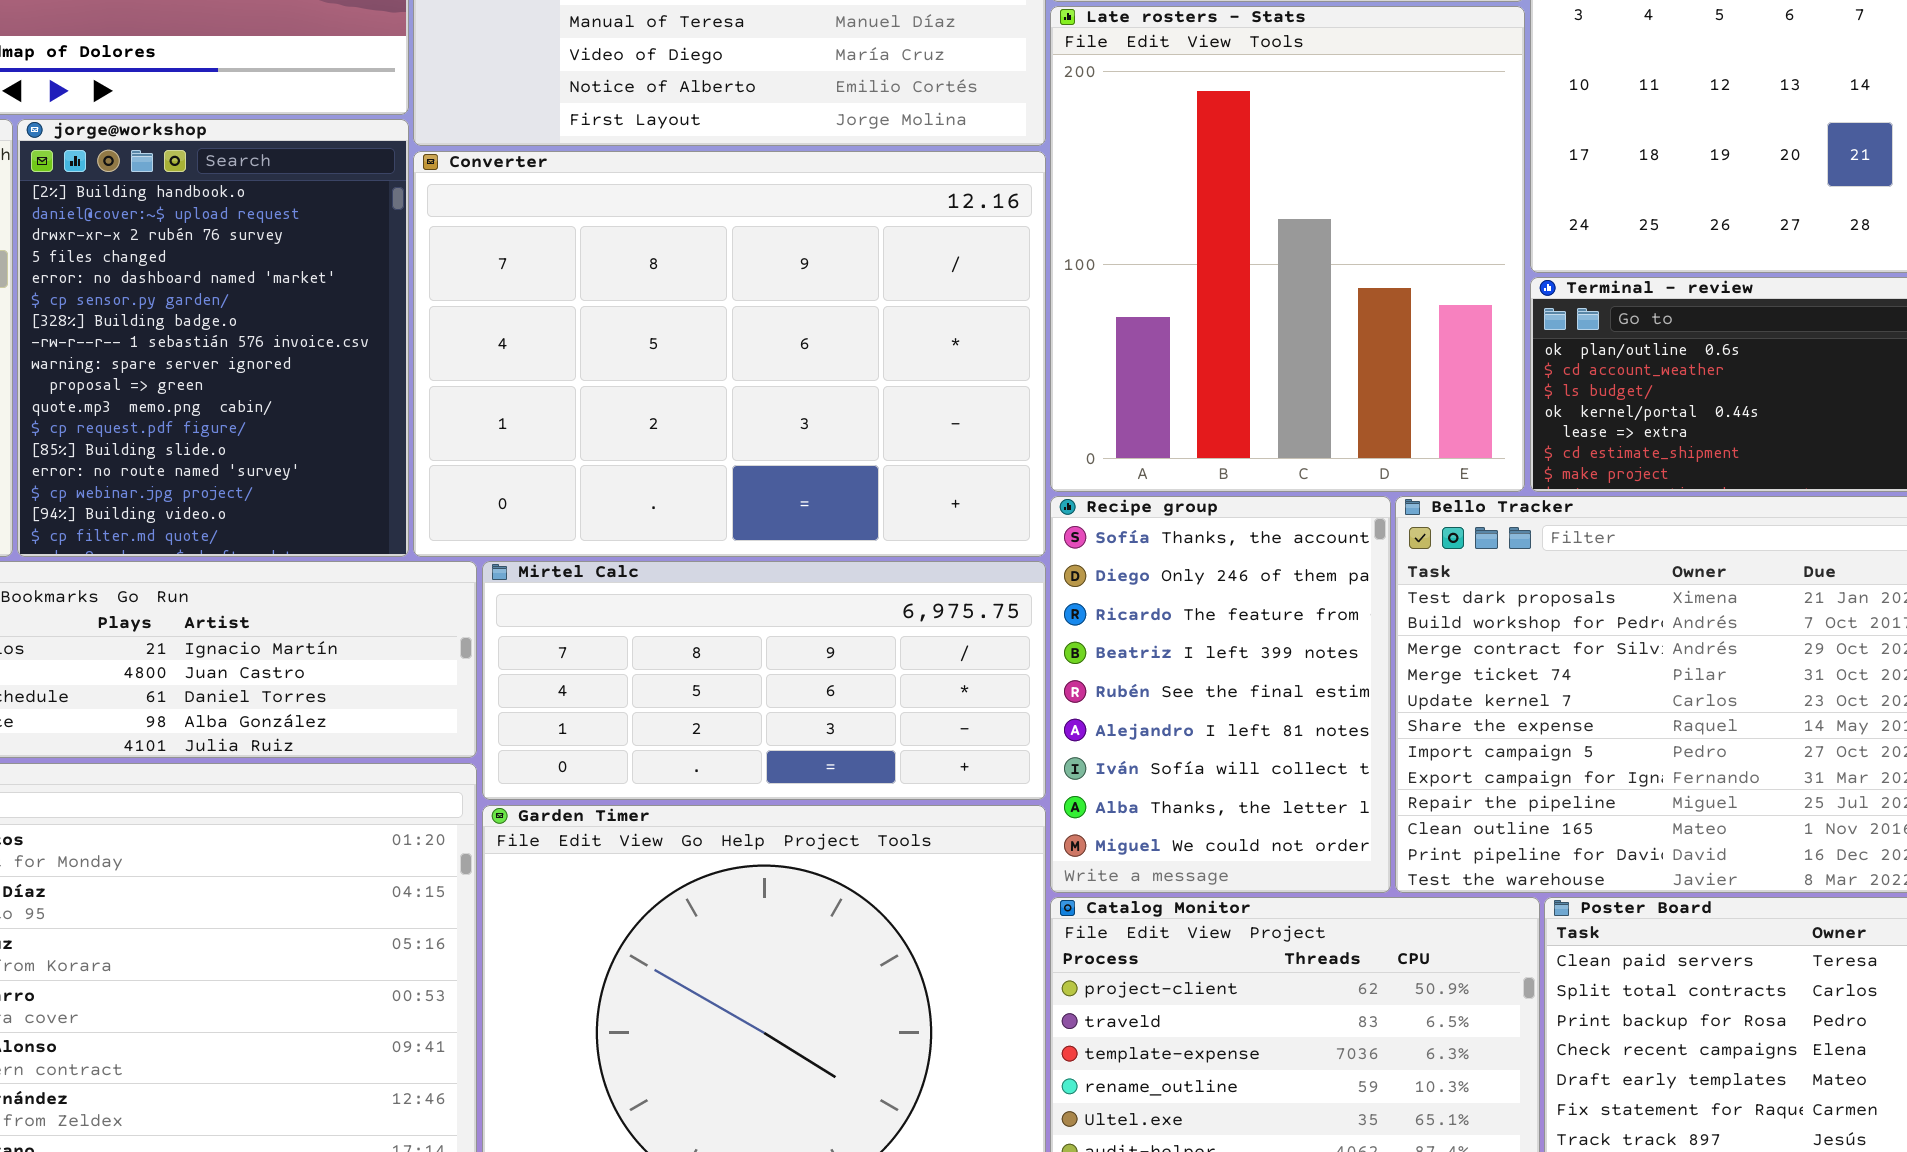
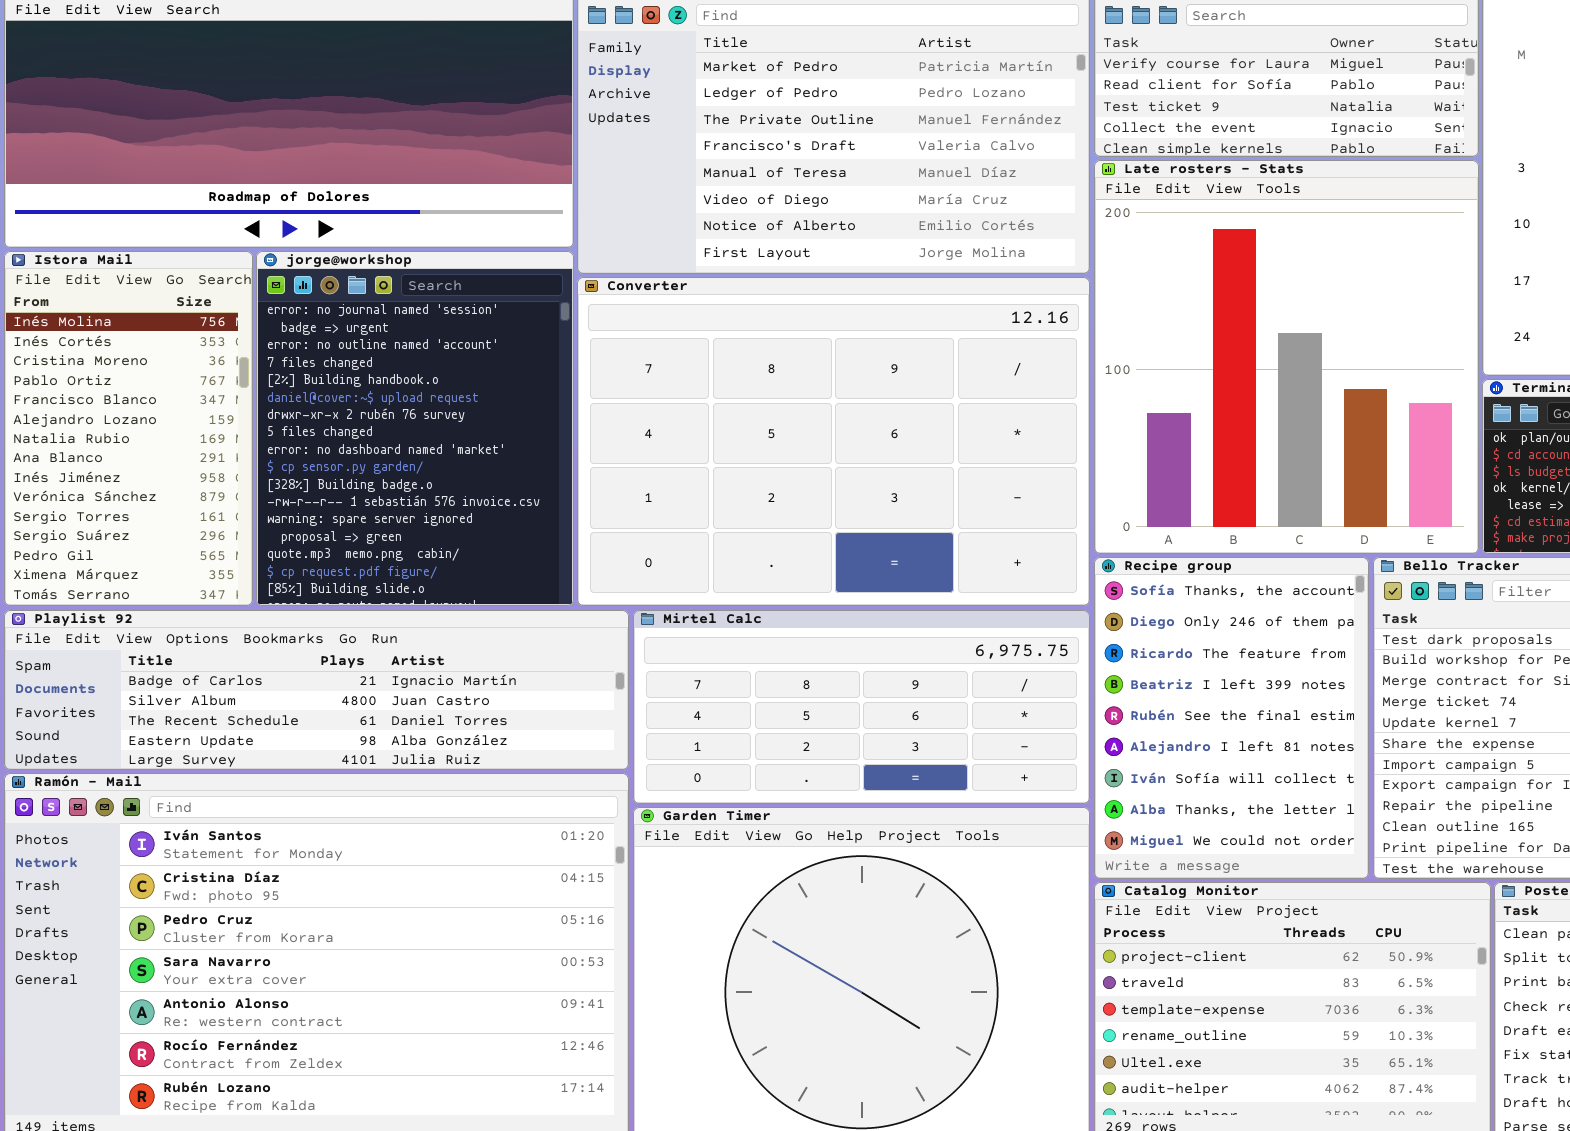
jorge@workshop: [17,119,409,557] -> [256,251,574,606], scrolled up 4 rows

